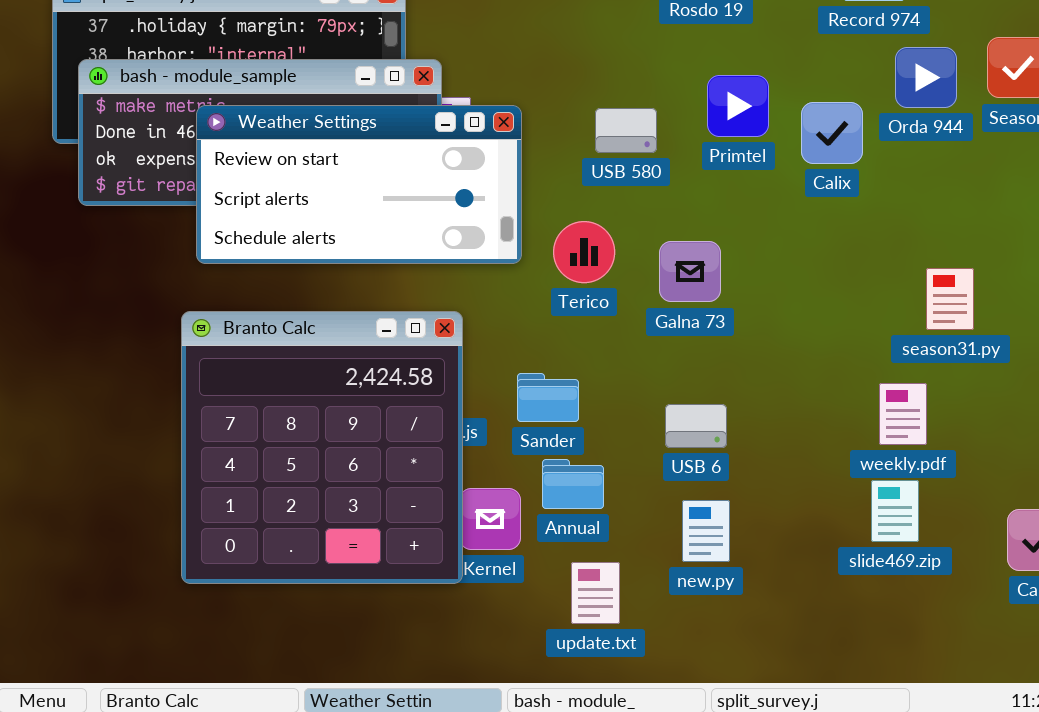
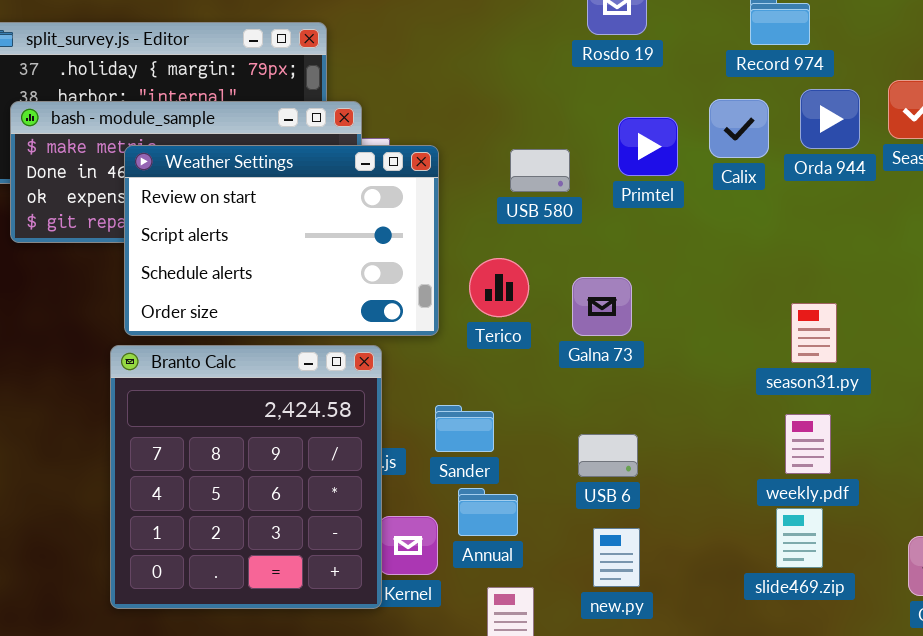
Calix: [801,102,863,164] -> [709,99,769,158], moved
Weather Settings: [196,105,522,264] -> [124,145,439,336], resized
season31.py: [926,268,974,330] -> [791,303,837,363], moved

